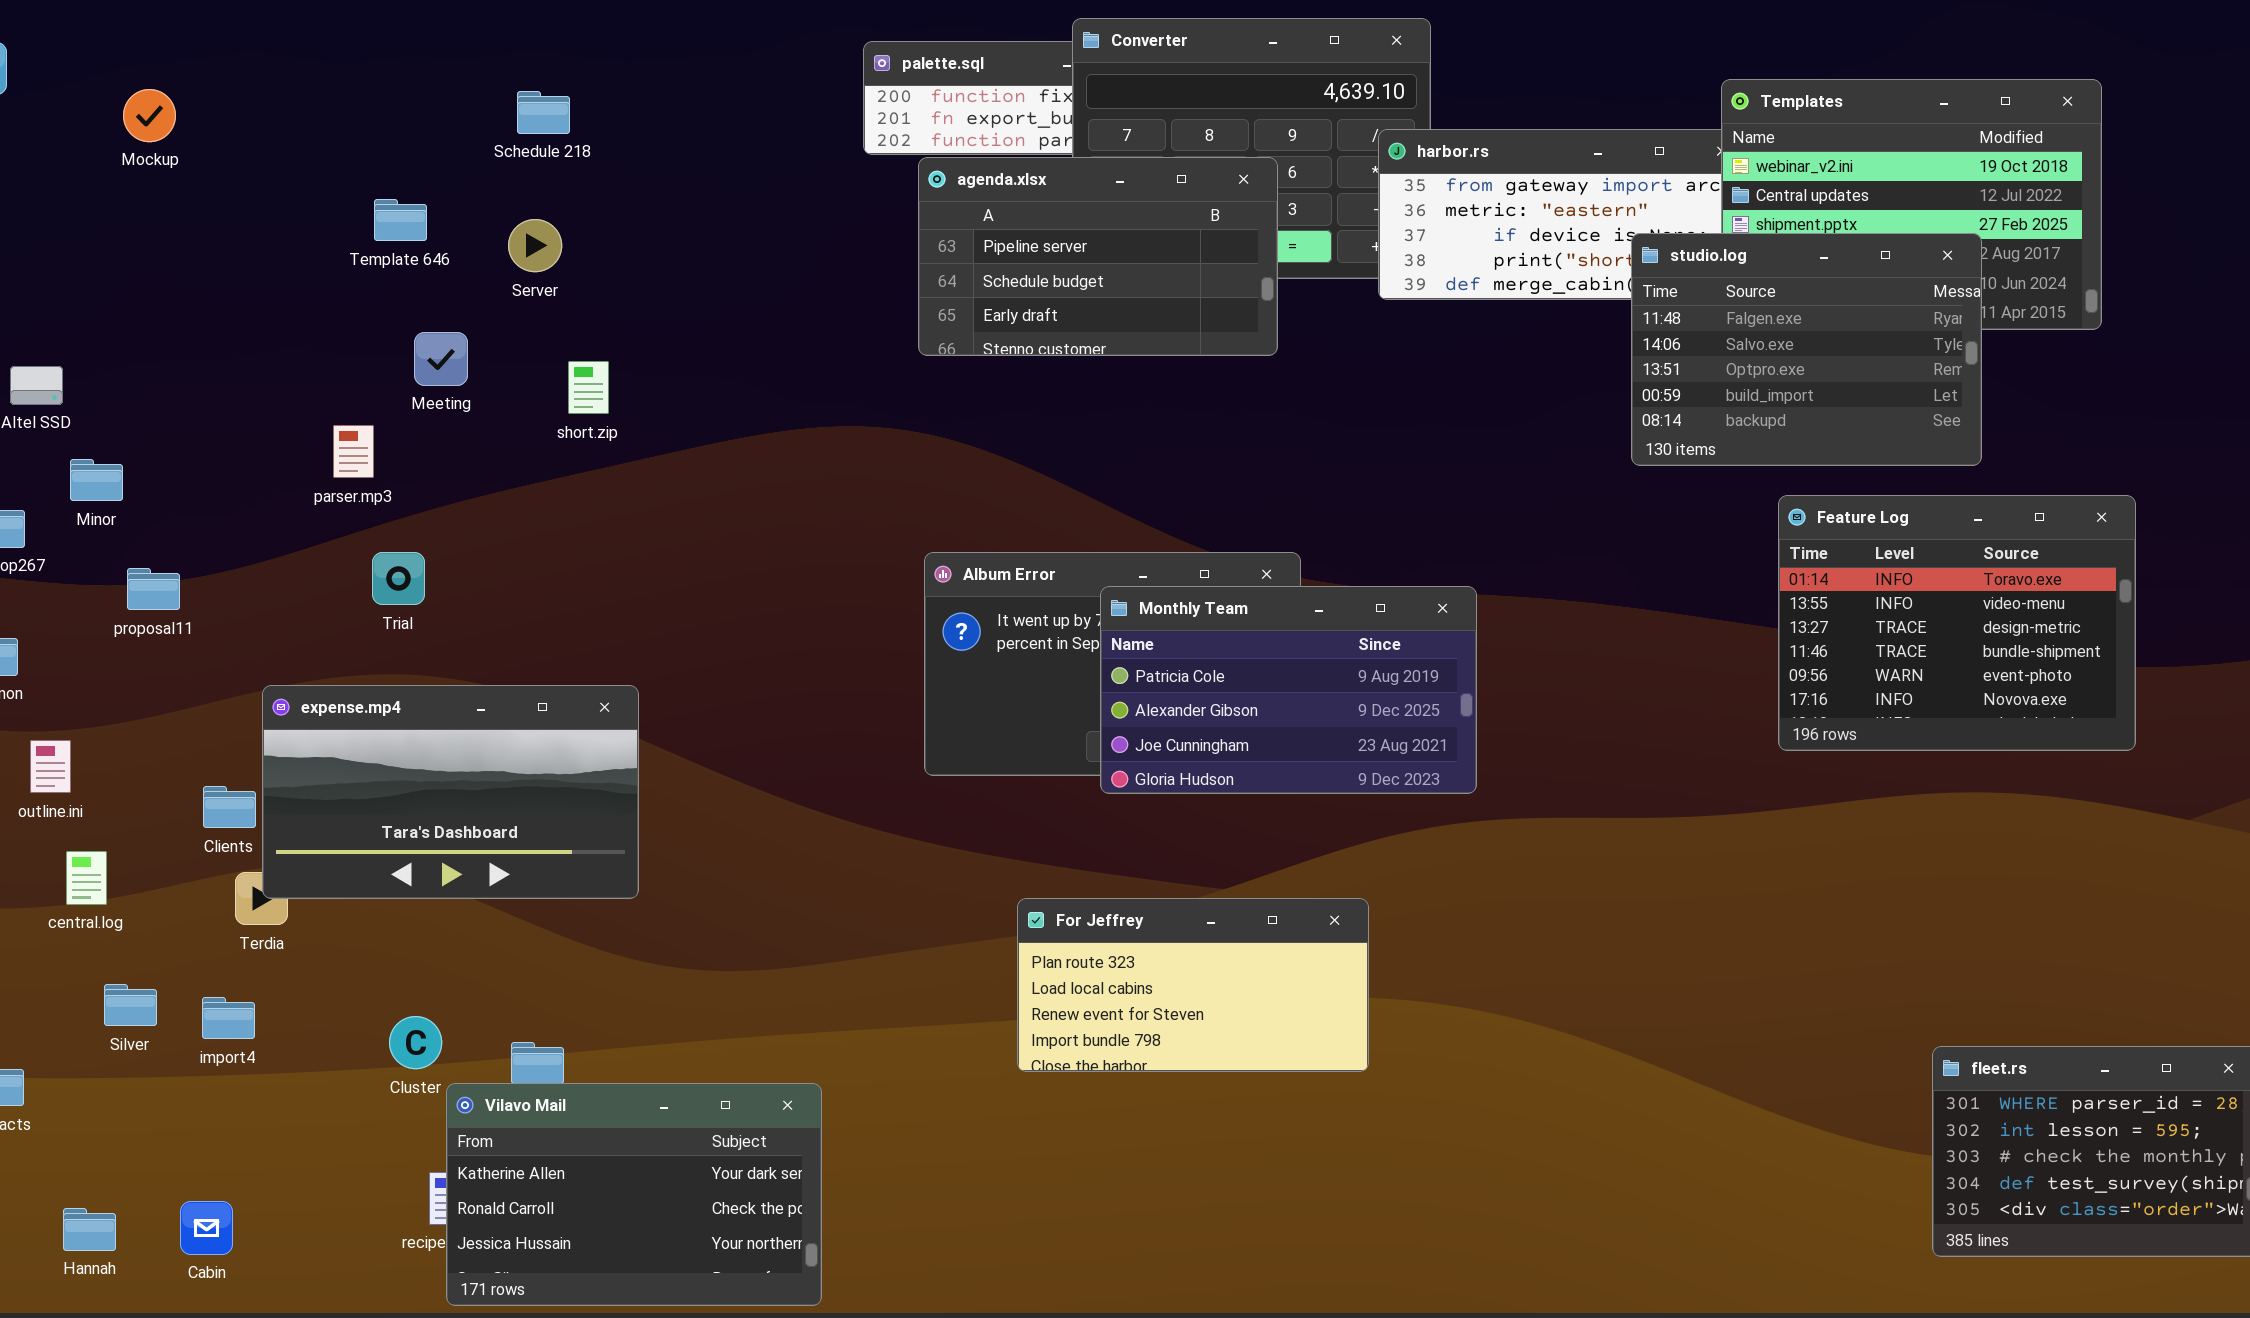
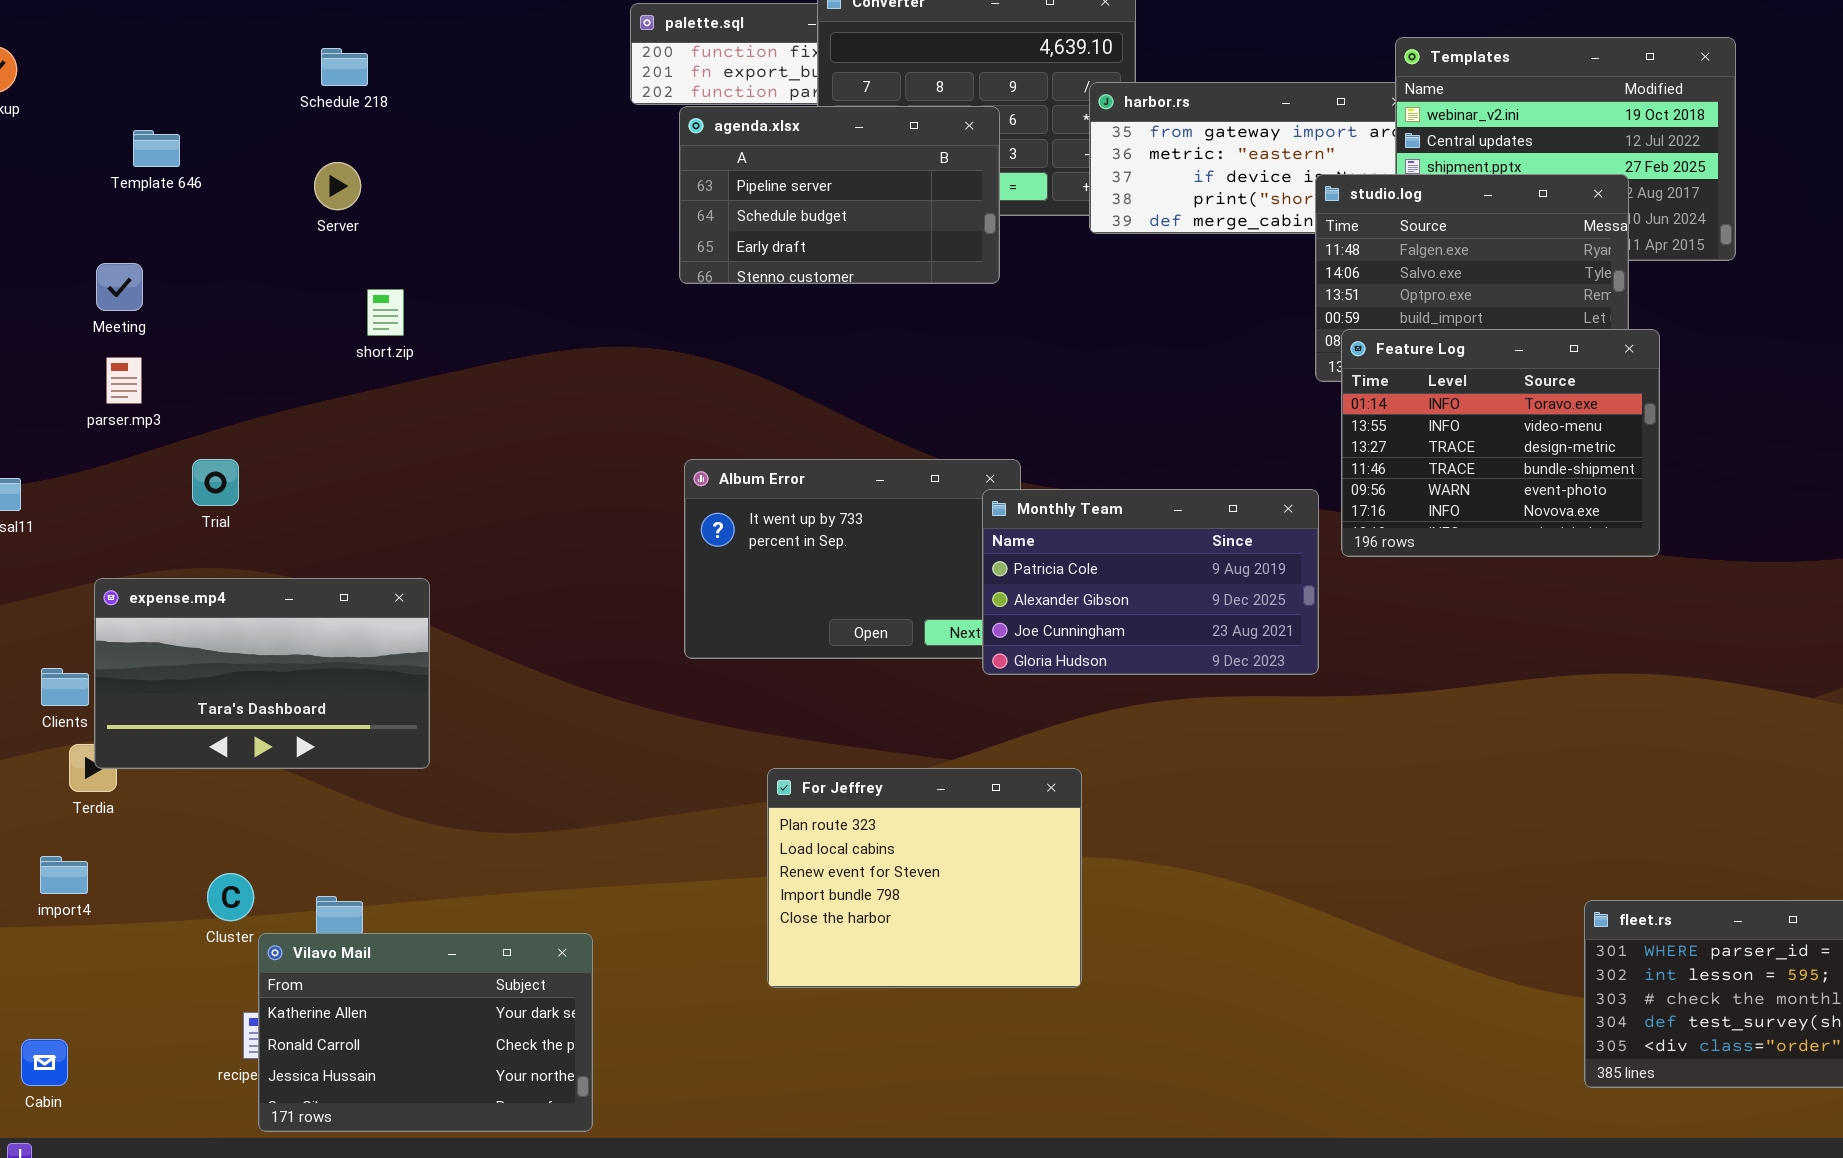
Template 646: [374,199,427,241] -> [133,130,180,167], moved
Meeting: [414,332,468,386] -> [96,263,143,311], moved
parser.mp3: [333,425,374,478] -> [106,357,142,404], moved
Feature Log: [1778,495,2136,751] -> [1341,329,1660,557], moved
Monthly Team: [1100,586,1477,794] -> [982,489,1319,675], moved
For Jeffrey: [1017,898,1369,1072] -> [767,768,1082,988], resized

